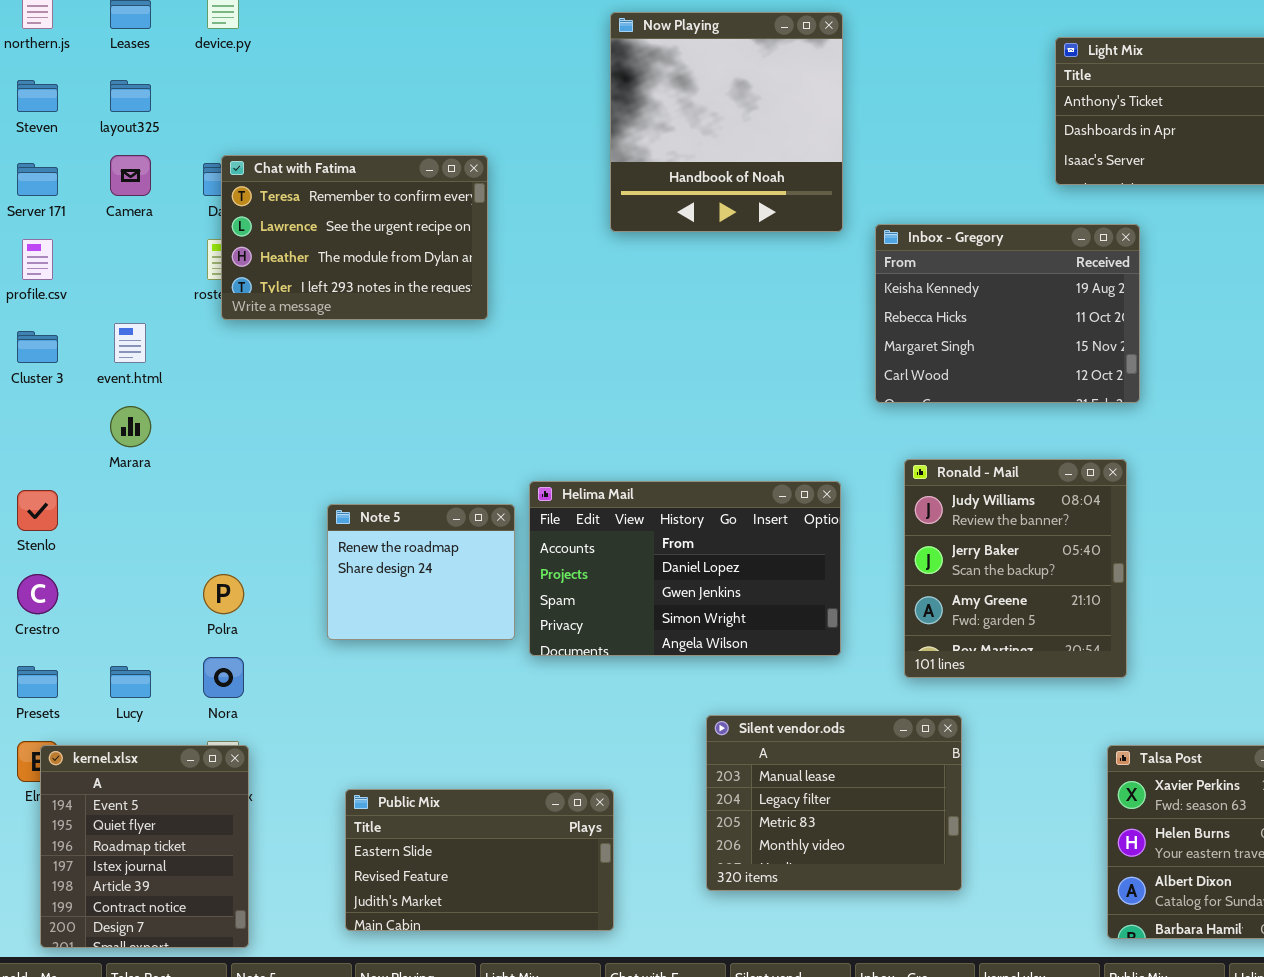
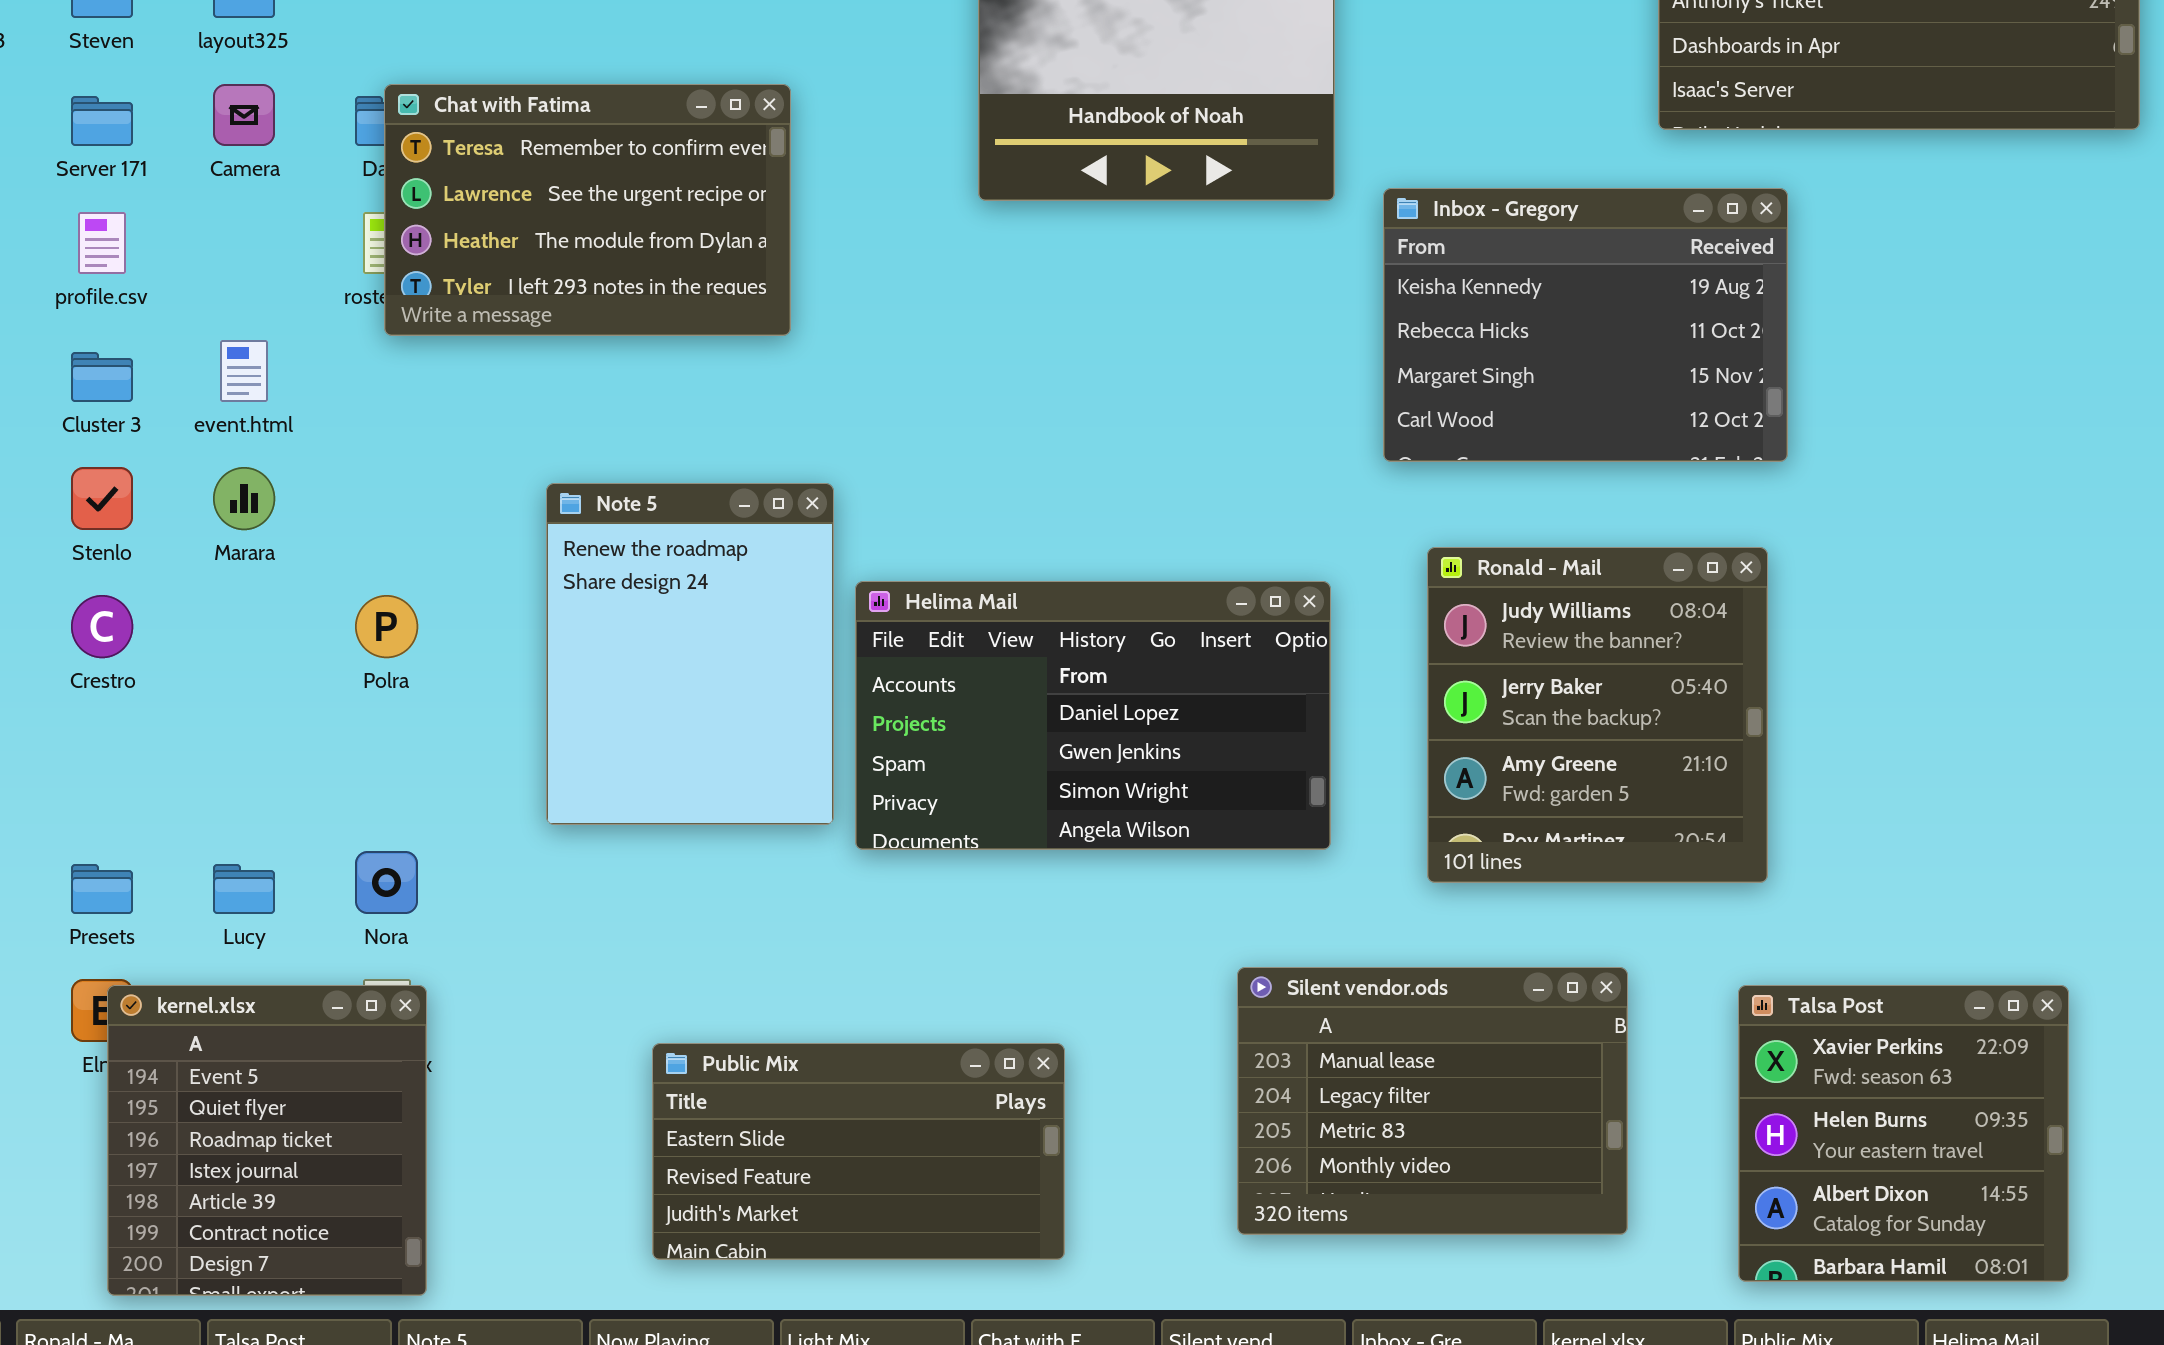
Stenlo: [17,490,58,531] -> [71,467,133,530], moved
Note 5: [327,504,515,640] -> [546,483,834,825], resized
Crestro: [17,574,58,614] -> [71,595,133,658], moved
Polra: [203,574,244,614] -> [355,595,418,658], moved
Silent vendor.ods: [706,715,962,891] -> [1237,967,1628,1235], moved
Public Mix: [345,789,614,931] -> [652,1043,1065,1260], moved

